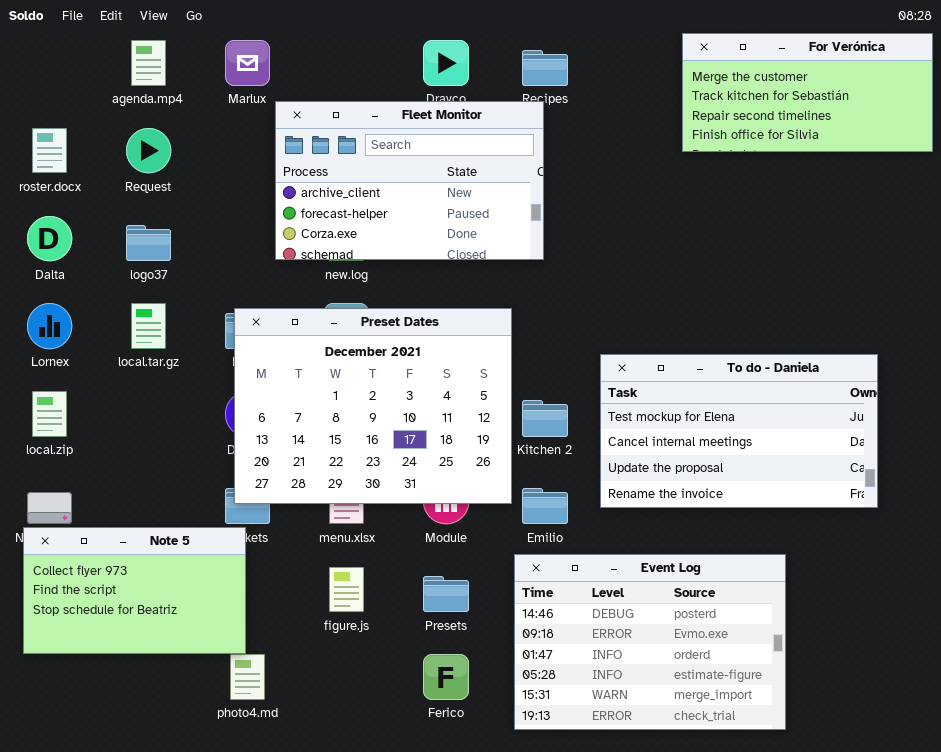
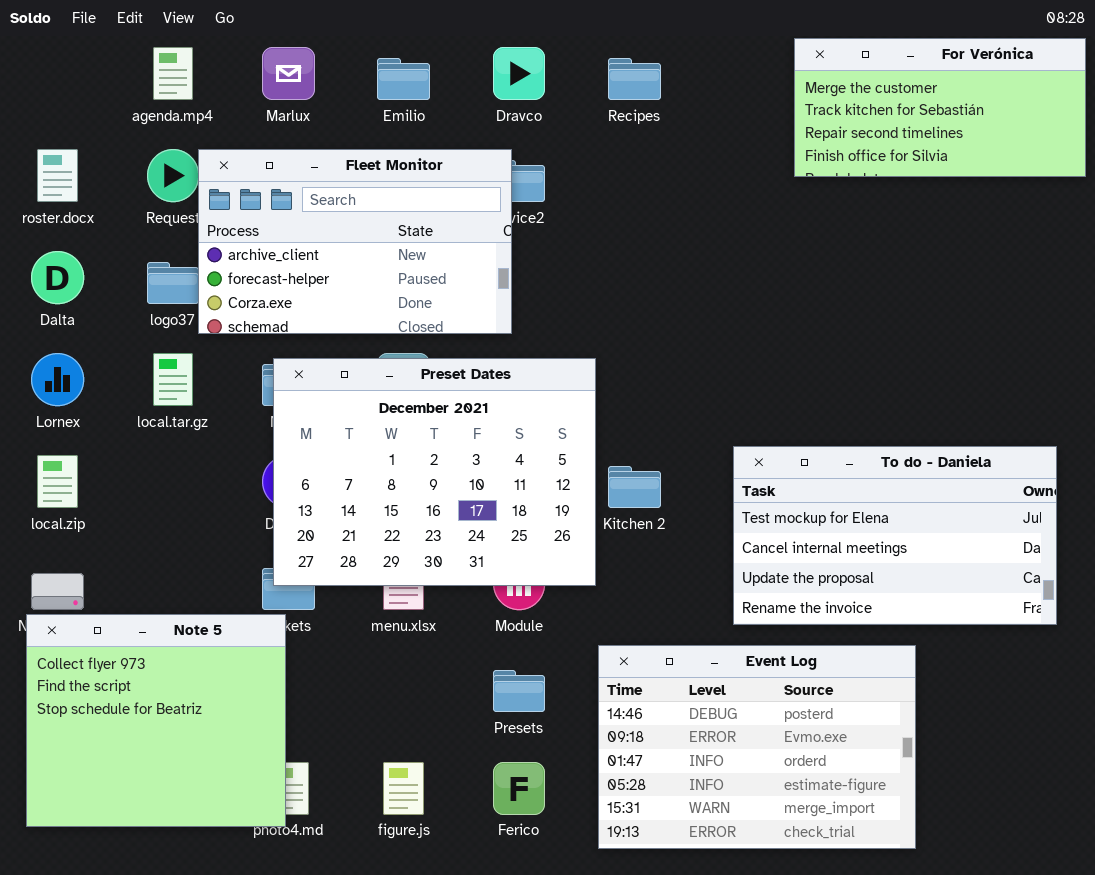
Fleet Monitor: [275,101,544,260] -> [198,149,512,334], moved
To do - Daniela: [600,354,878,508] -> [733,446,1057,625], moved
Emilio: [522,488,568,524] -> [377,58,430,100], moved
Note 5: [23,527,246,654] -> [26,614,286,827], resized
figure.js: [329,567,364,612] -> [383,762,424,815], moved

